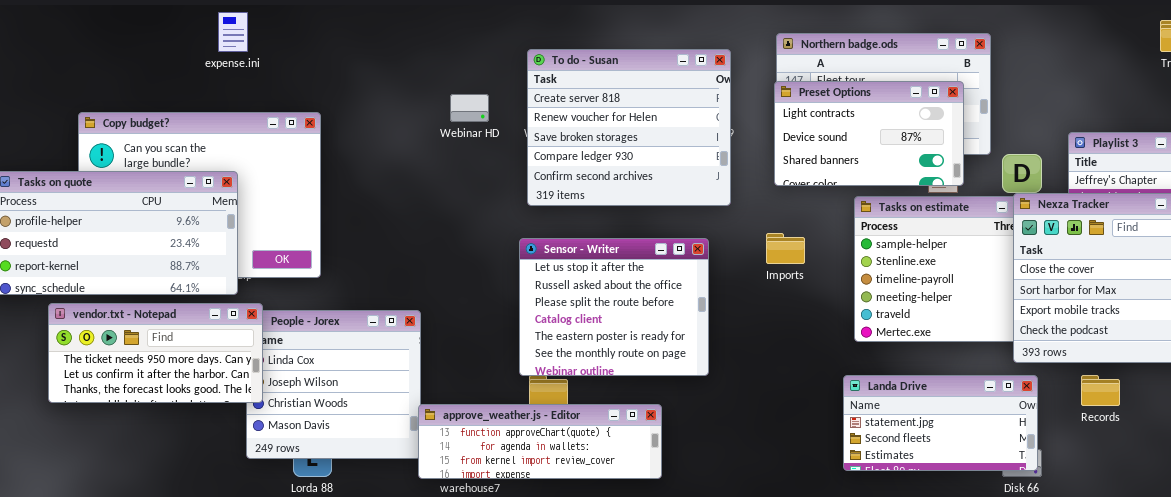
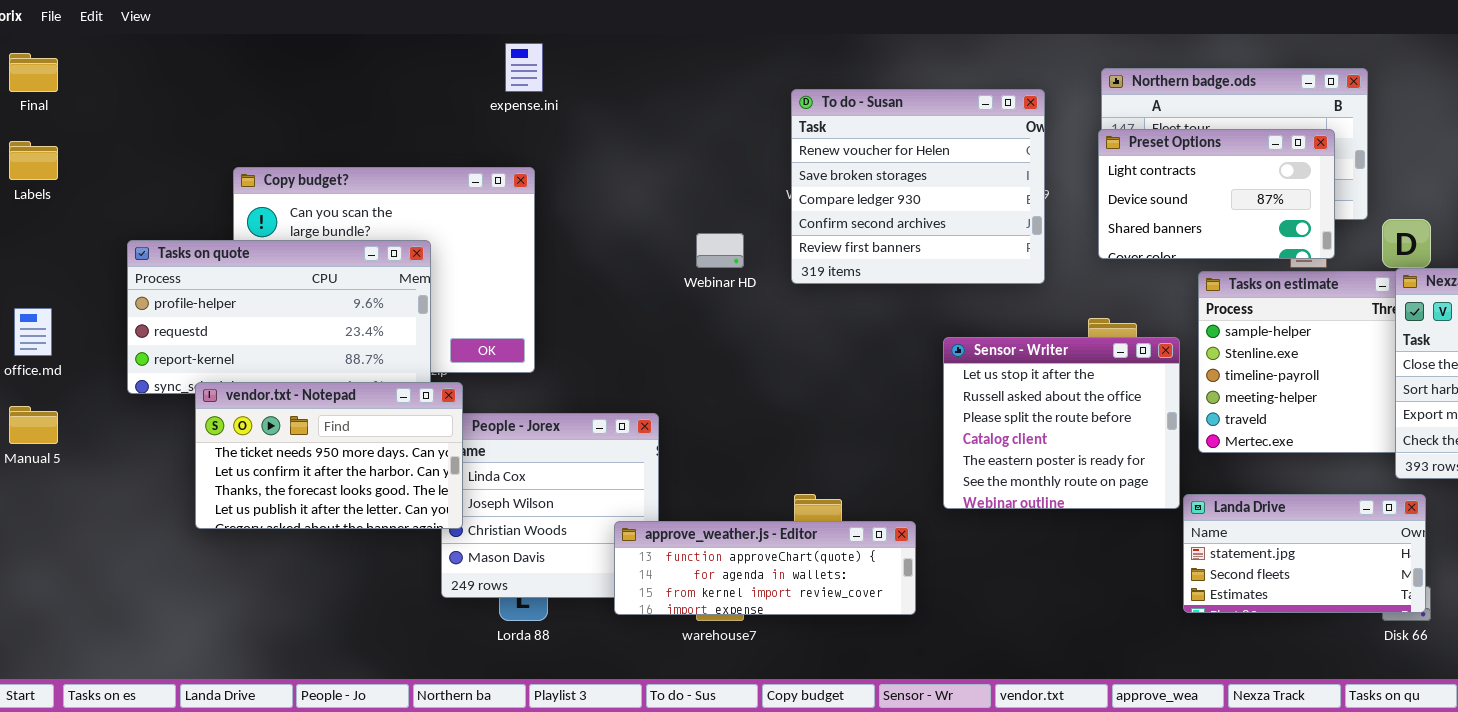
expense.ini: [218,12,248,52] -> [505,43,543,92], moved
To do - Susan: [527,49,731,206] -> [791,89,1045,284], scrolled down 1 row
Webinar HD: [450,94,489,122] -> [696,233,744,268], moved
Sensor - Writer: [519,238,709,376] -> [943,337,1180,509], moved
vendor.txt - Notepad: [48,303,263,403] -> [195,382,463,529], resized
approve_weather.js - Editor: [418,404,662,479] -> [614,521,916,615], moved

